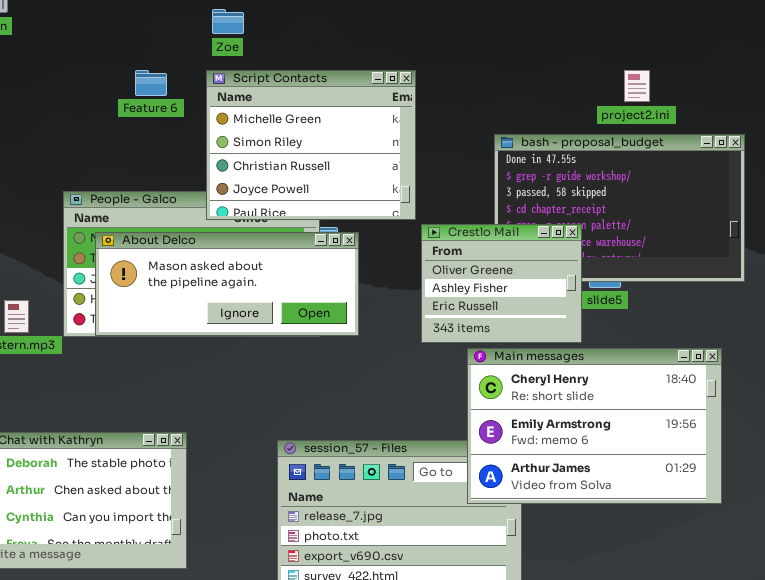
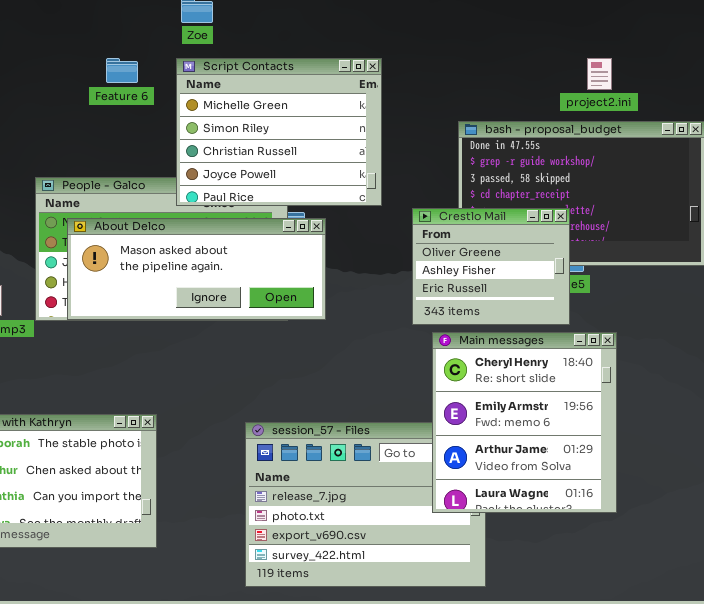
Crestlo Mail: [421,224,582,343] -> [412,208,570,325], moved
Main messages: [467,348,722,504] -> [432,332,617,513], resized

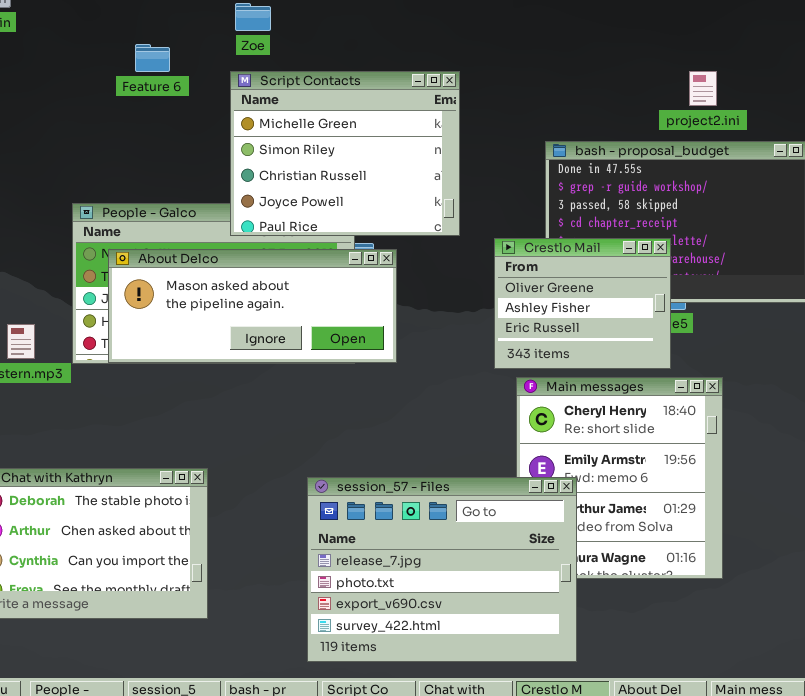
Feature 6: [106,58,138,83] -> [135,44,170,72], moved
session_57 - Files: [245,422,486,587] -> [307,477,577,662], raised

